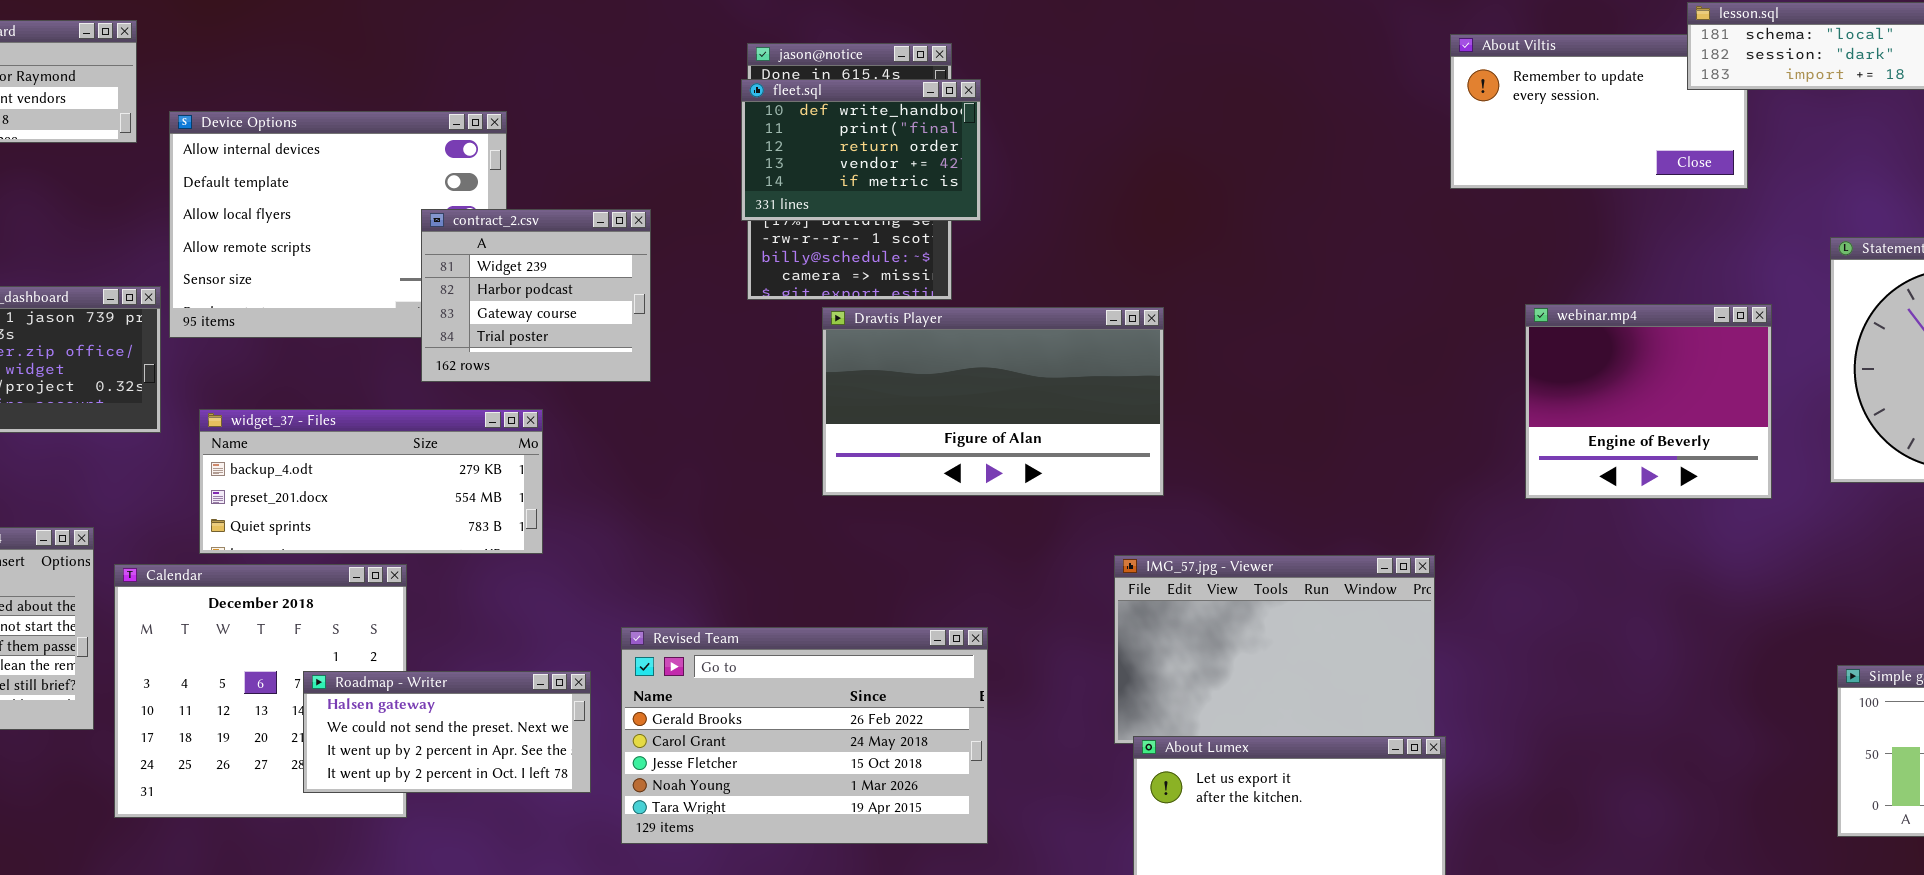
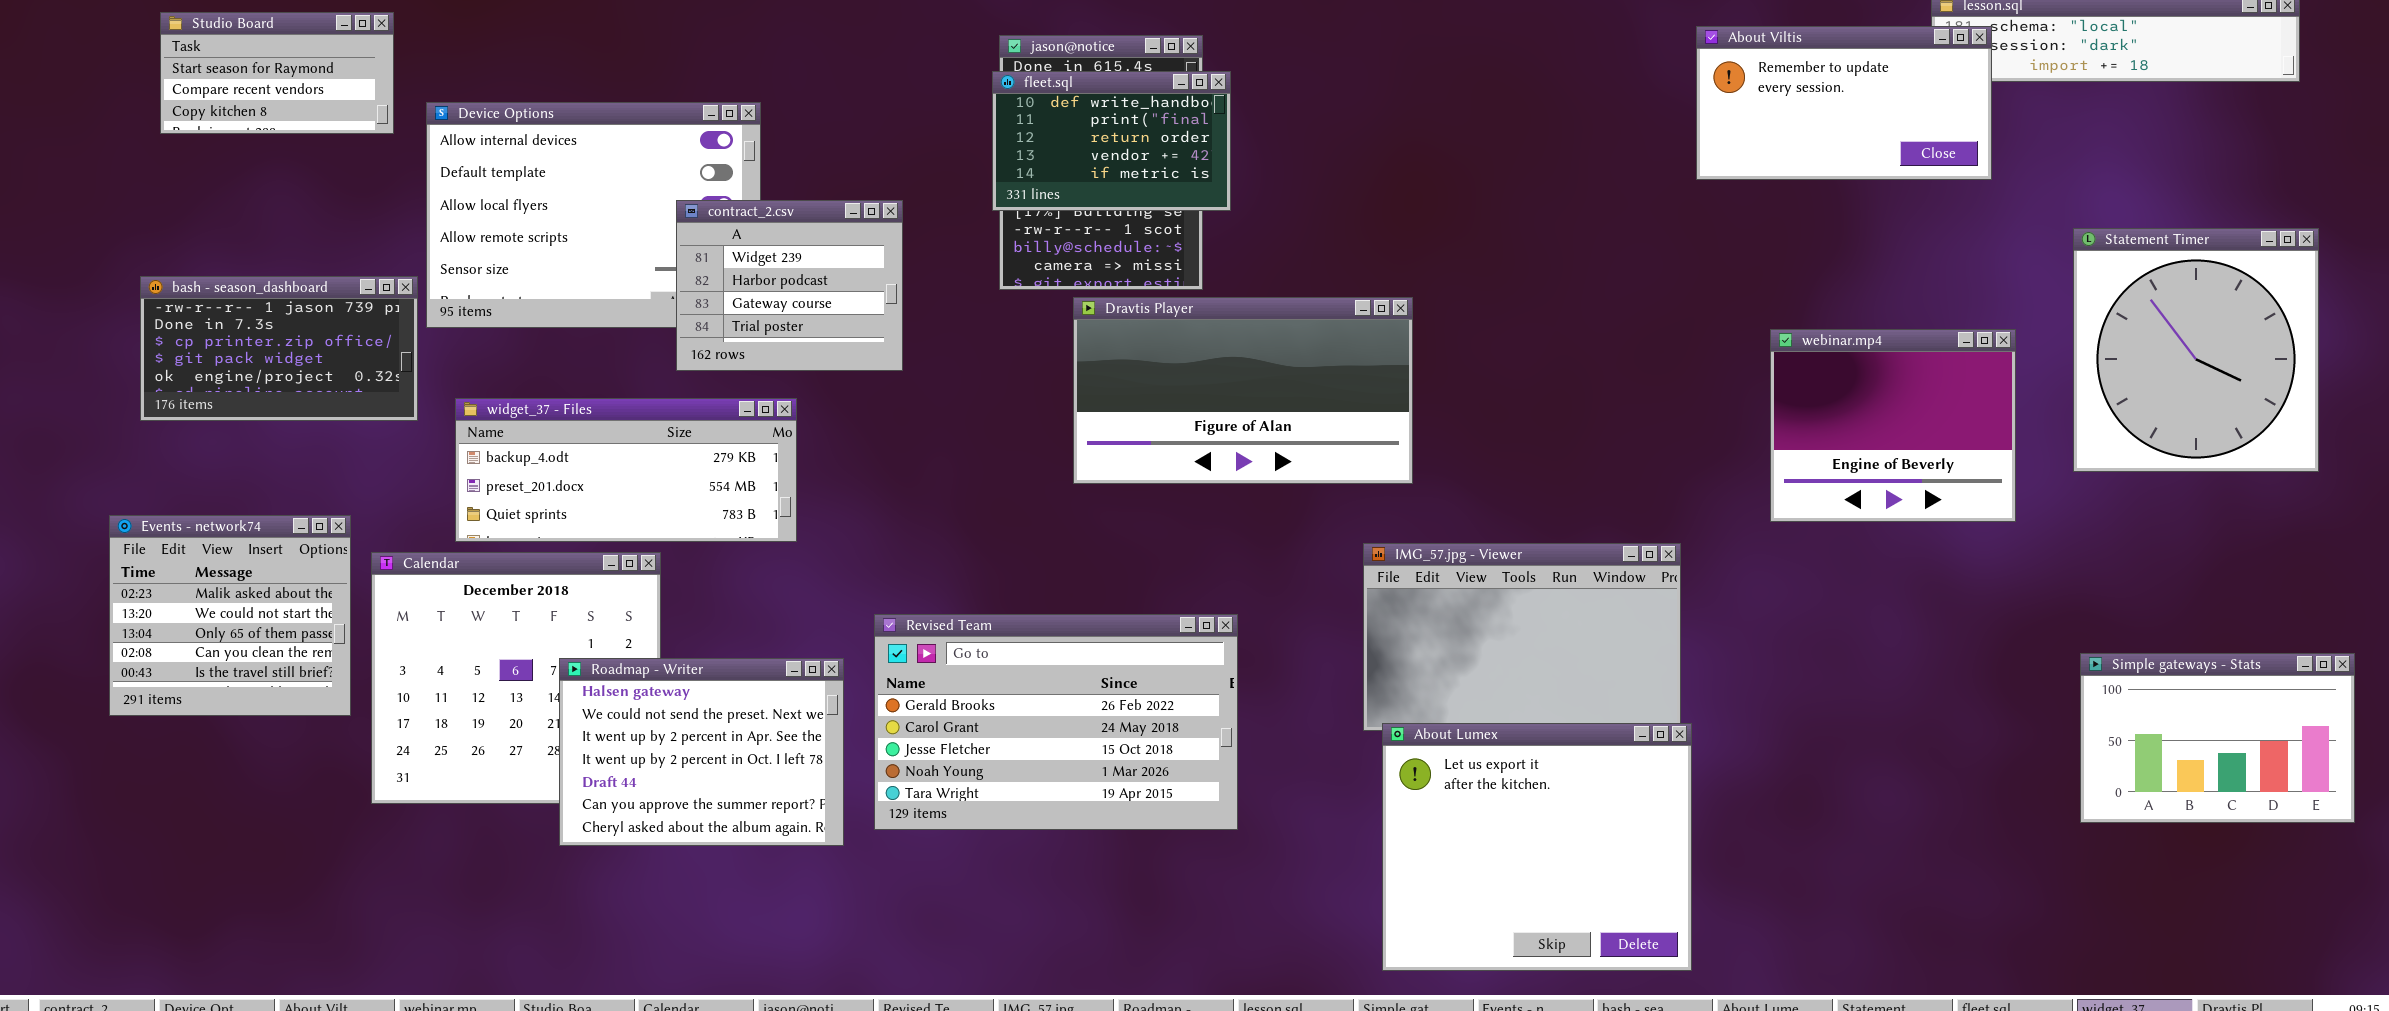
About Viltis: [1450,34,1748,189] -> [1696,26,1992,180], raised
webinar.mp4: [1525,304,1772,499] -> [1770,329,2016,522], moved
Roadmap - Writer: [303,671,591,793] -> [559,658,844,846], resized

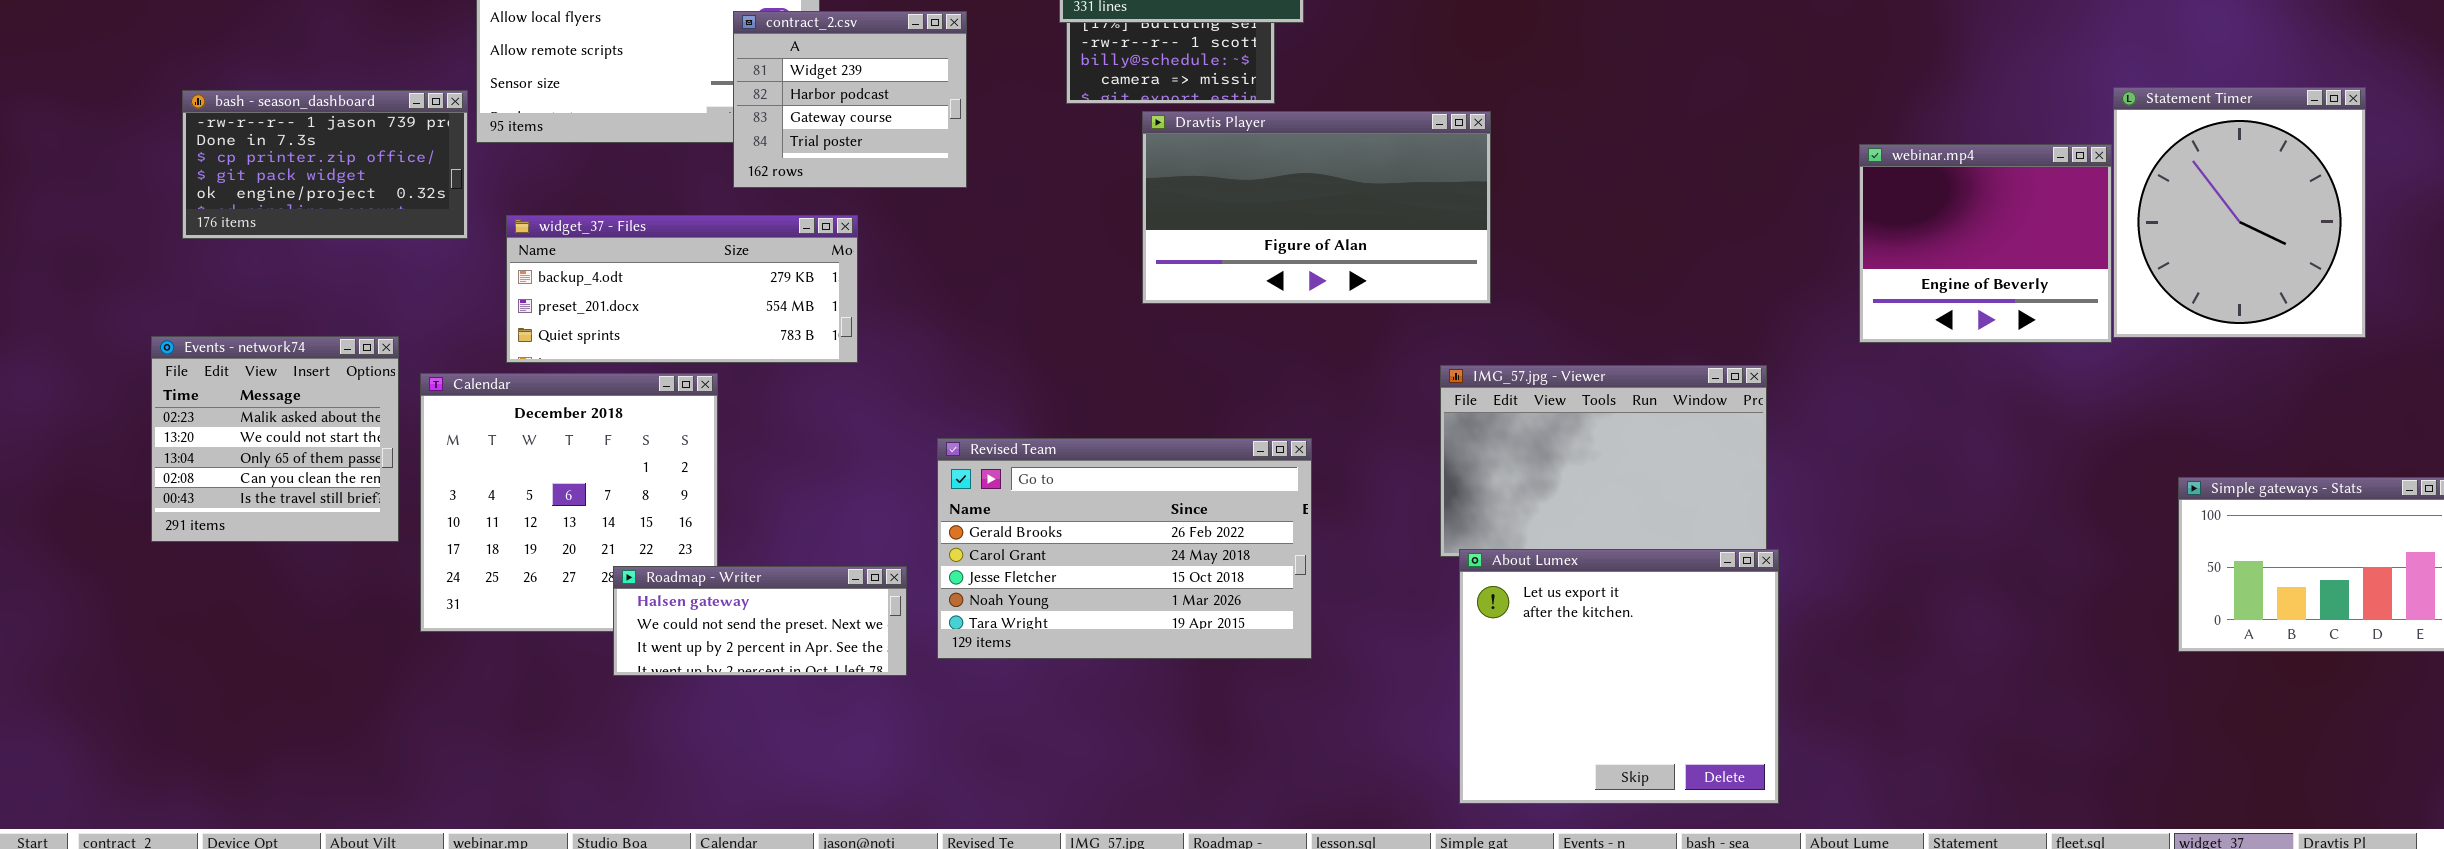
Statement Timer: [2073,228,2319,472] -> [2113,87,2366,338], moved
Roadmap - Writer: [559,658,844,846] -> [613,566,907,676], resized

